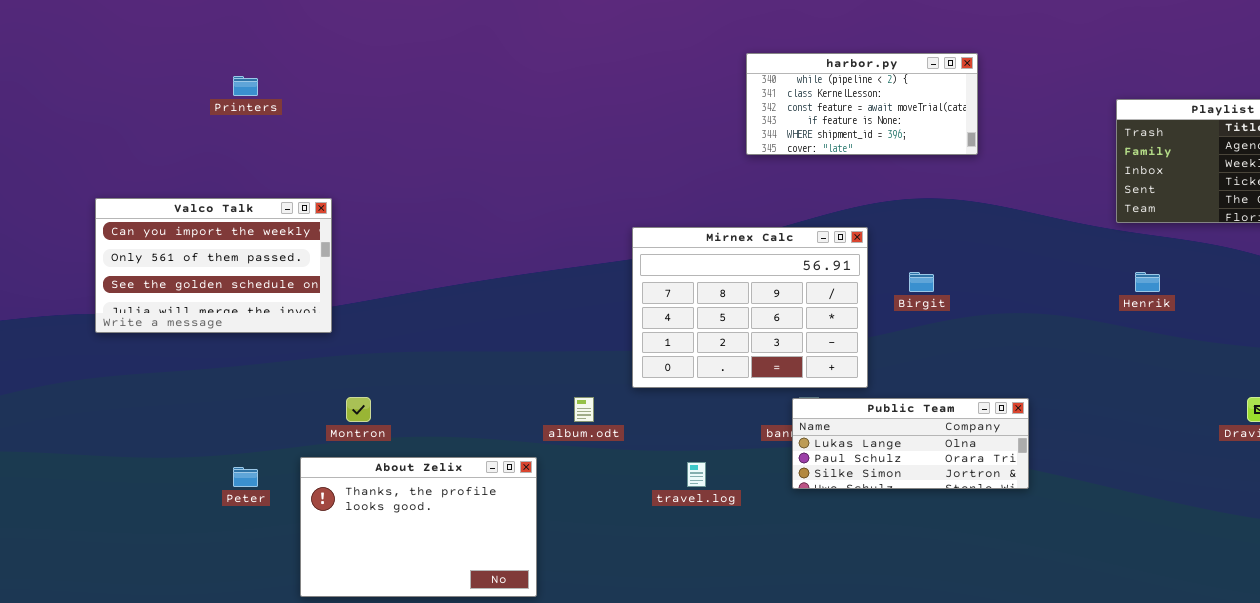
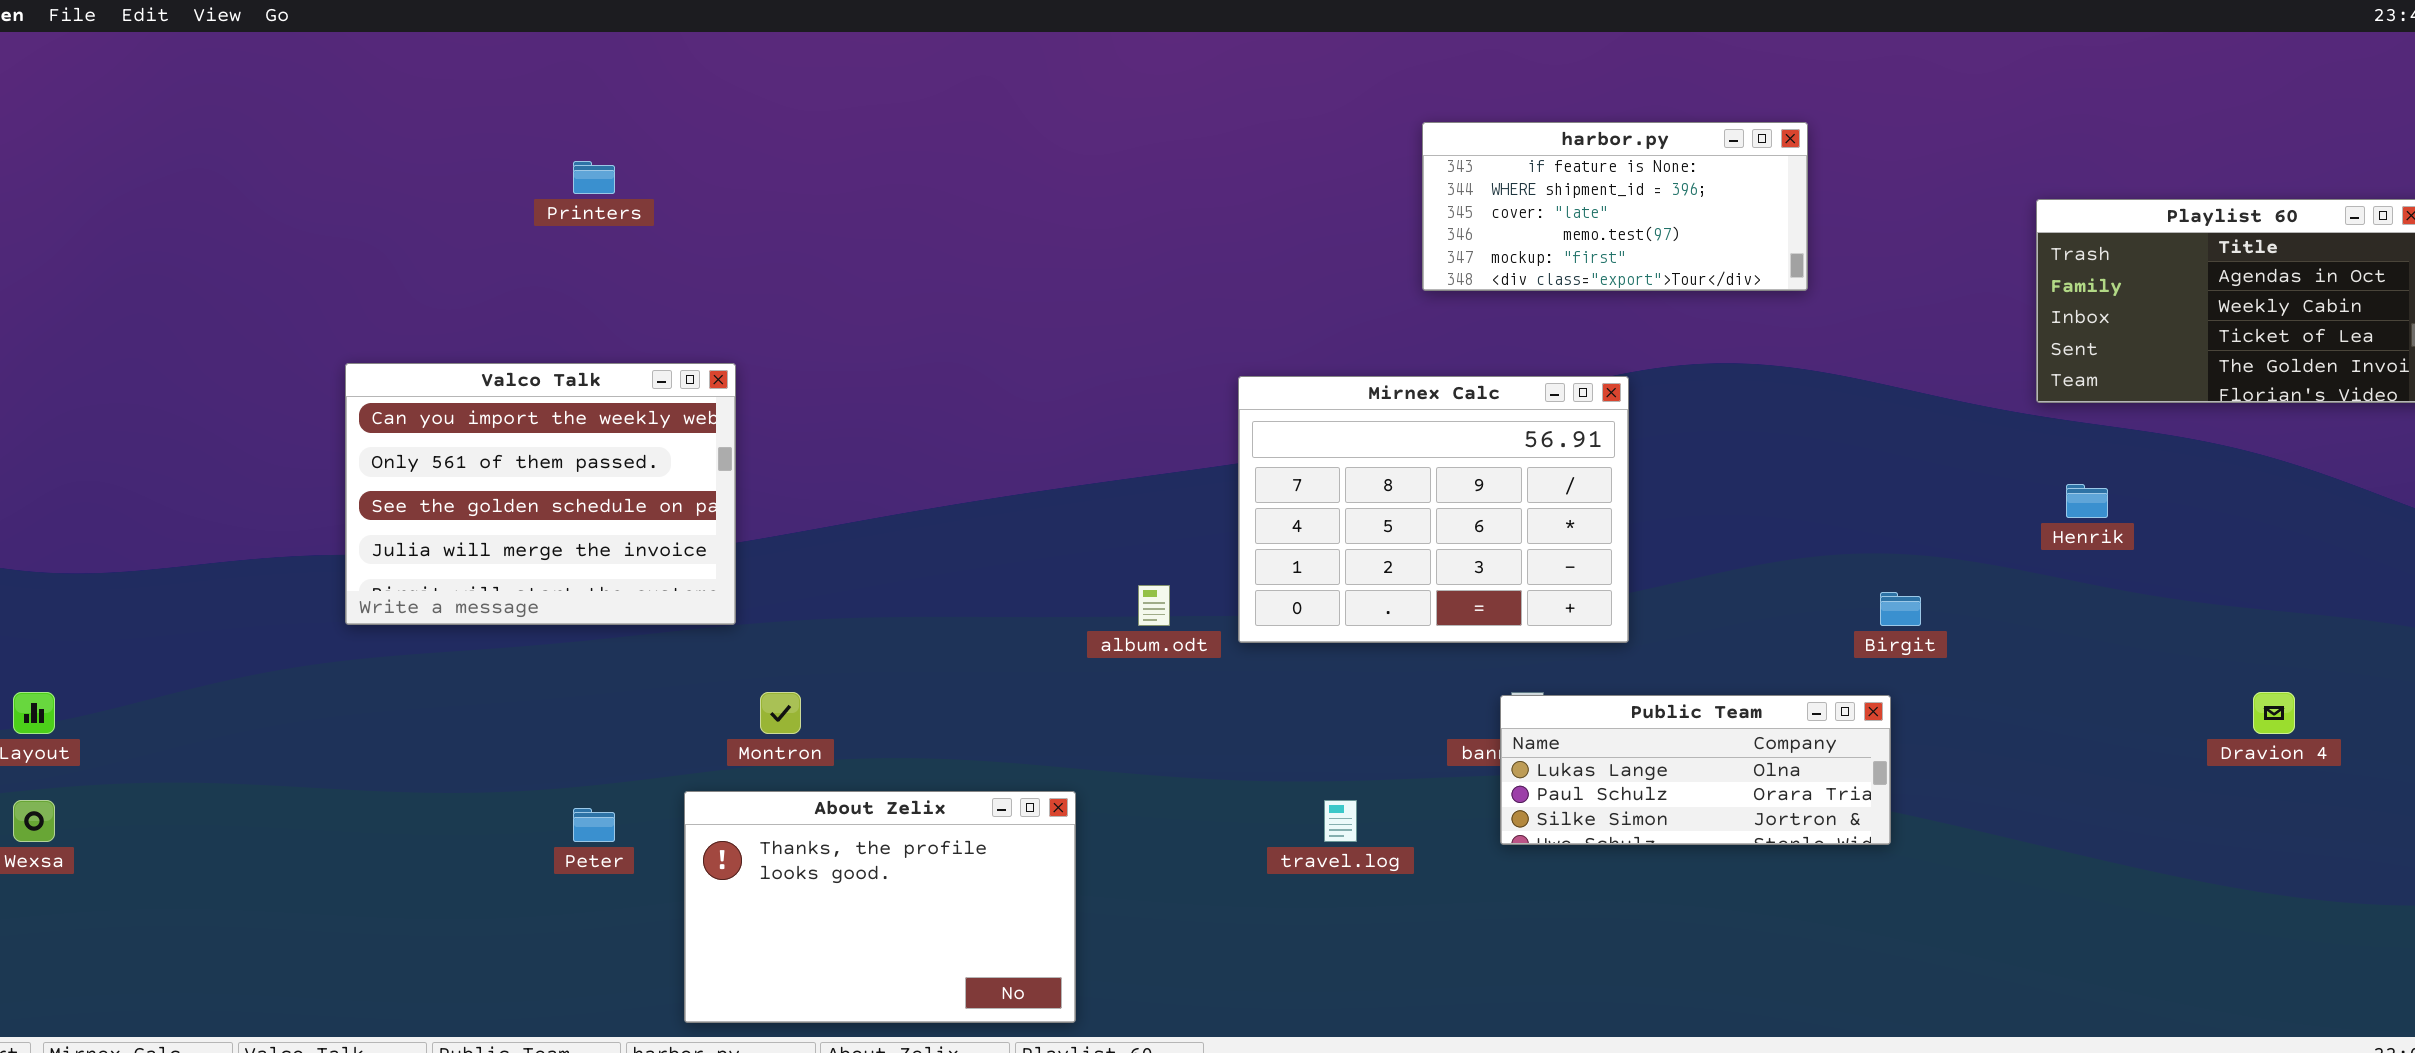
harbor.py: [746,53,978,155] -> [1422,122,1808,291], scrolled down 3 rows
Valco Talk: [95,198,332,333] -> [345,363,736,625], resized
Mirnex Calc: [632,227,868,388] -> [1238,376,1629,643], moved
Birgit: [909,272,934,292] -> [1880,592,1921,626], moved
album.odt: [574,397,594,422] -> [1138,585,1170,626], moved

